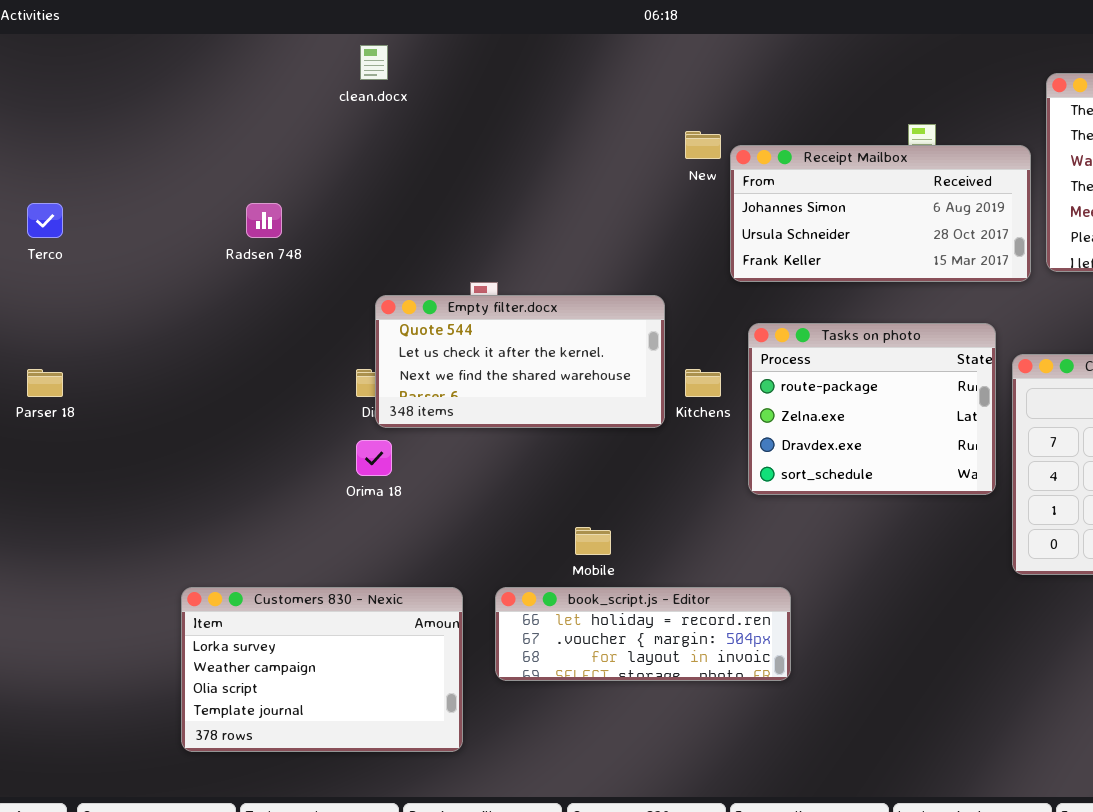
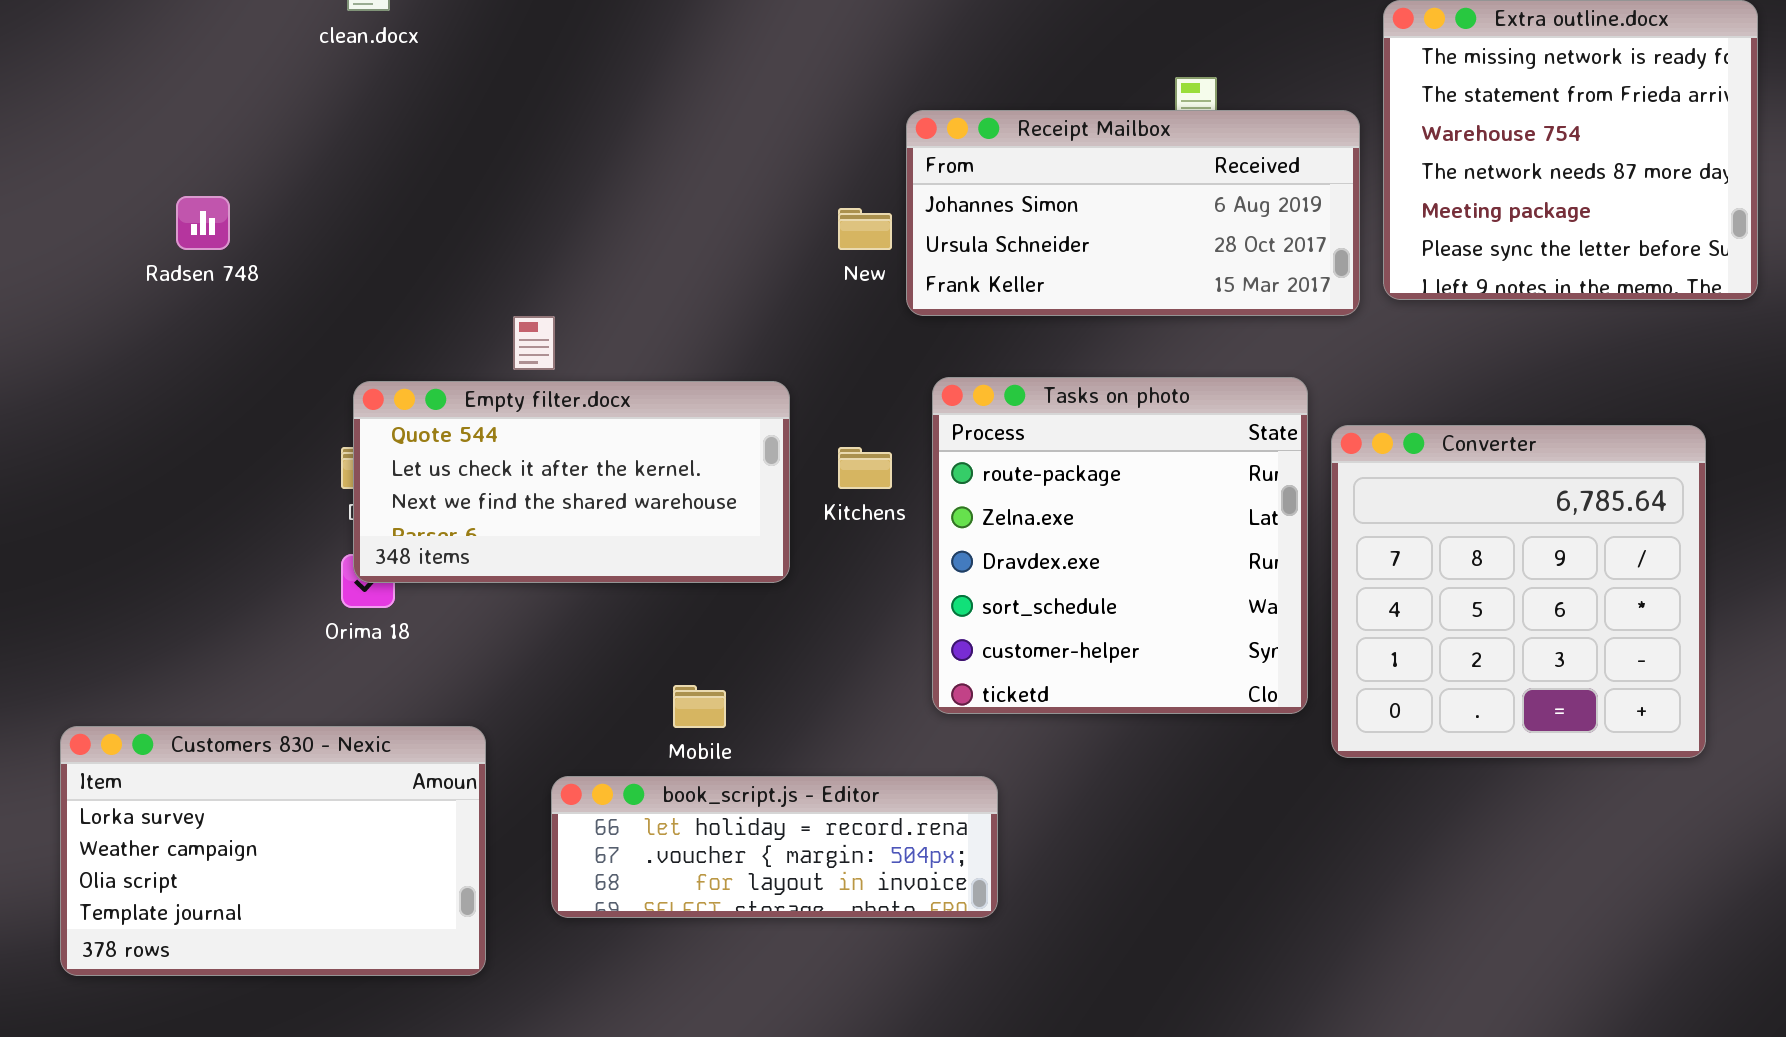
New: [685,131,721,159] -> [838,208,892,250], moved
Empty filter.docx: [375,295,665,428] -> [353,381,790,583], moved
Tasks on photo: [748,323,996,495] -> [932,377,1308,714], resized
Customers 830 - Nexic: [181,587,463,752] -> [60,726,486,976], moved

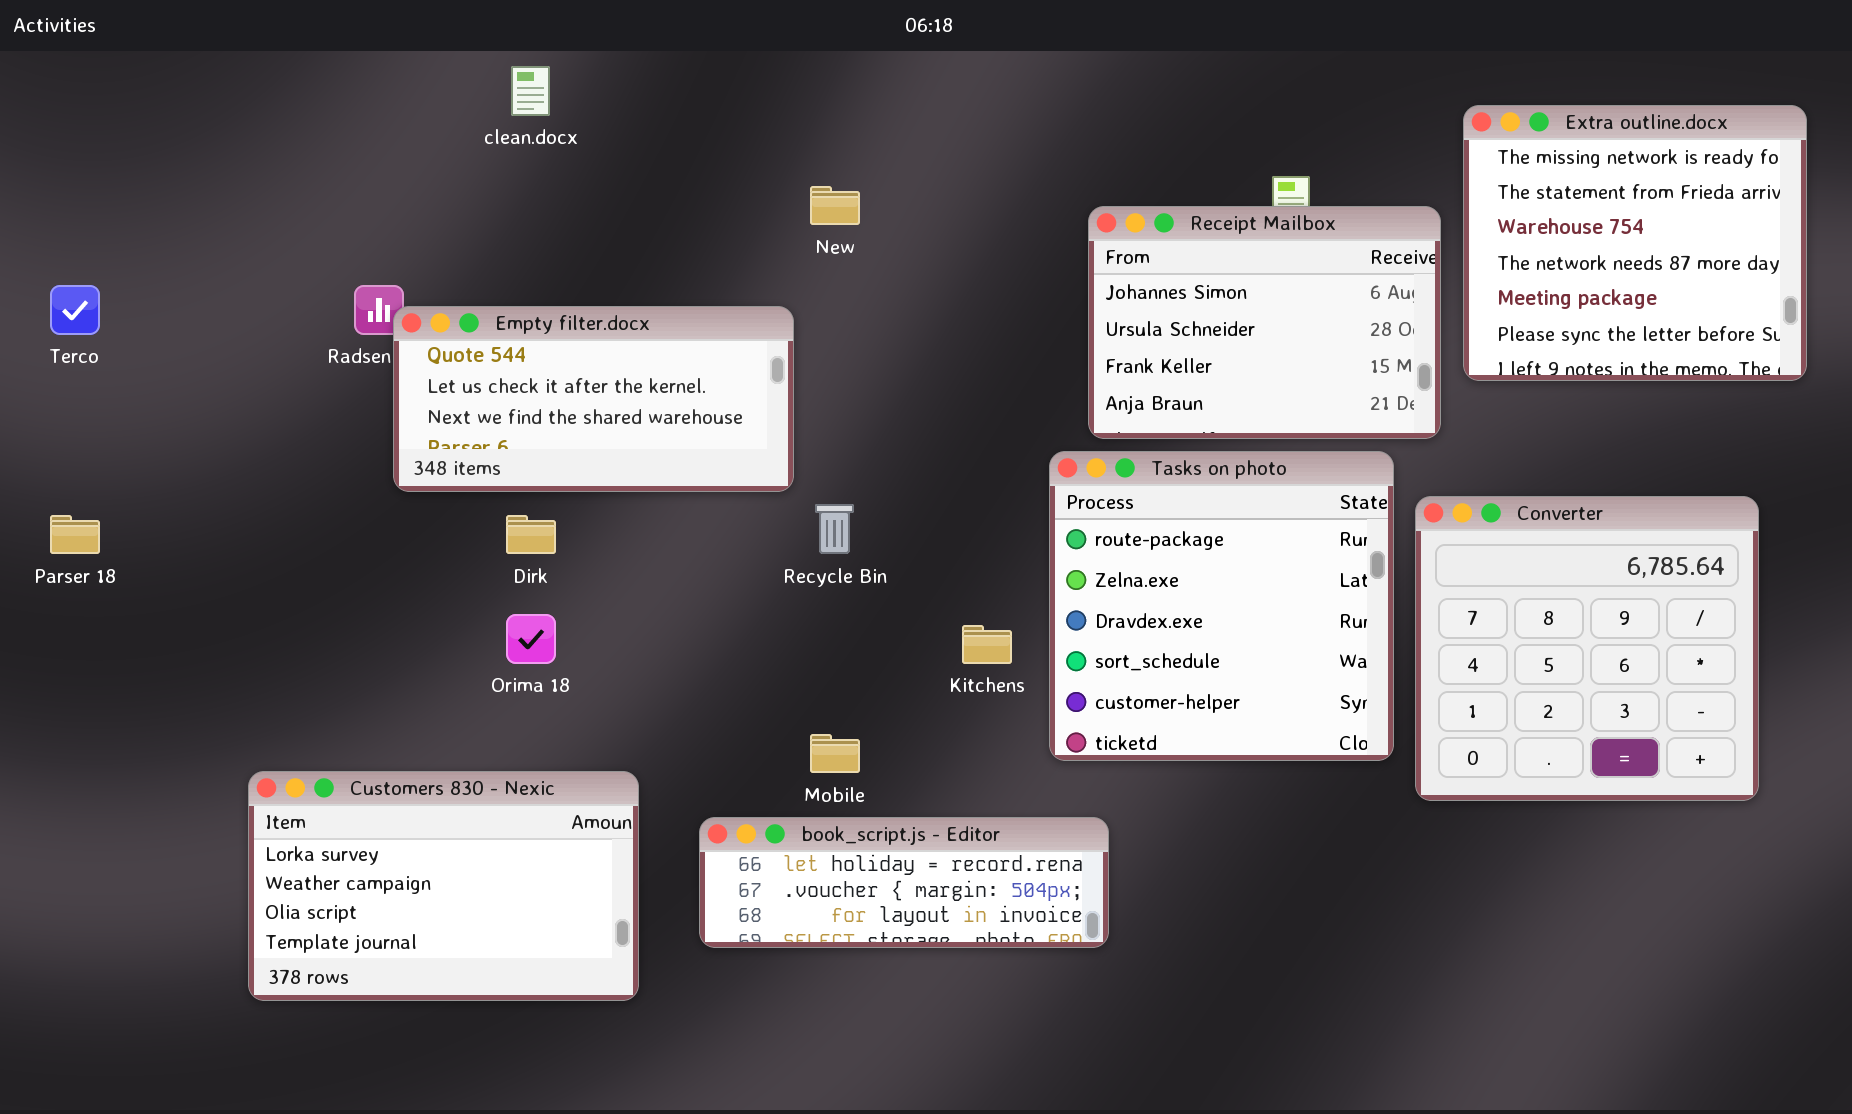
Receipt Mailbox: [906,110,1360,316] -> [1088,206,1441,439], resized
New: [838,208,892,250] -> [810,186,860,225], moved
Empty filter.docx: [353,381,790,583] -> [393,306,794,492], moved
Kitchens: [838,447,892,489] -> [962,625,1012,664], moved

